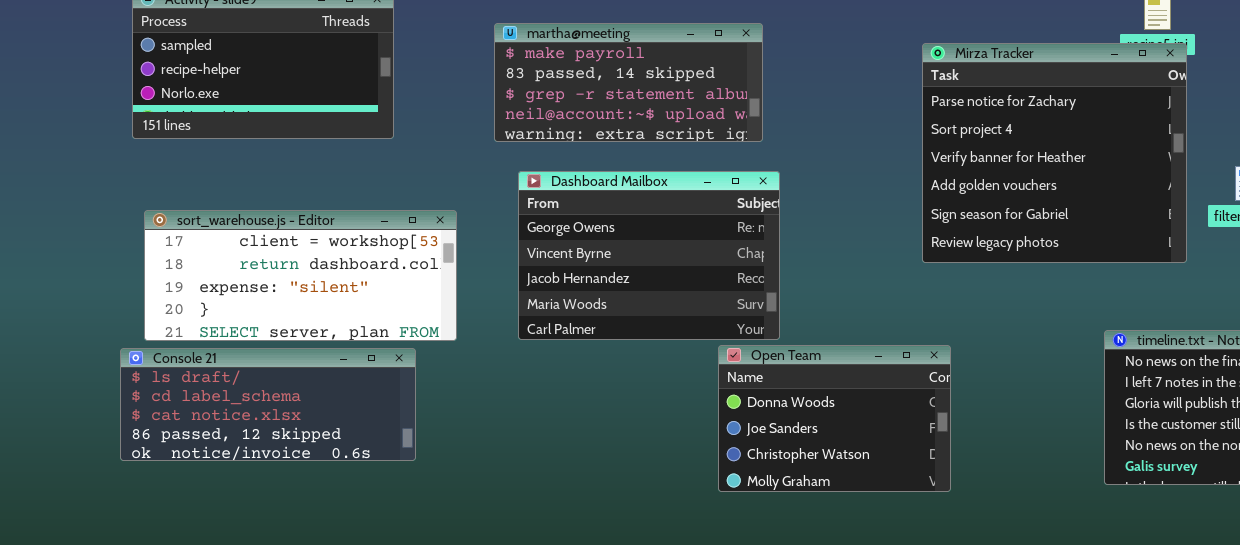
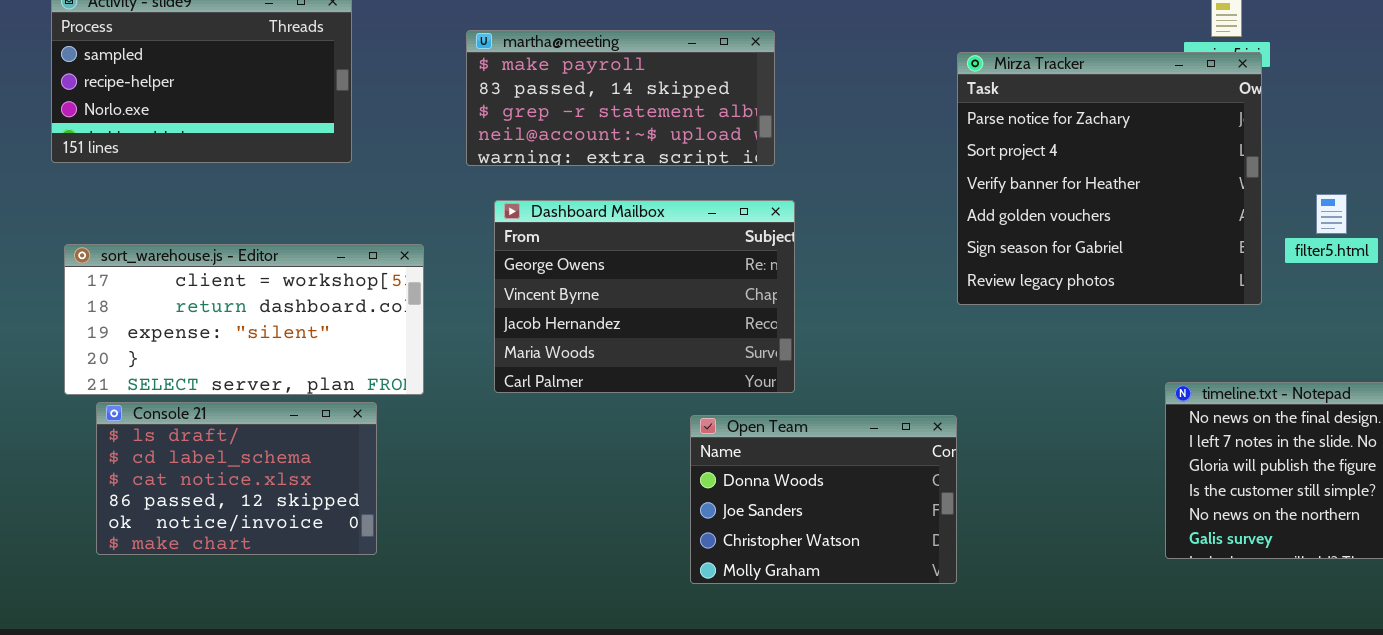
Open Team: [718,345,951,492] -> [690,415,957,584], moved
Console 21: [120,348,416,461] -> [96,402,377,555], resized

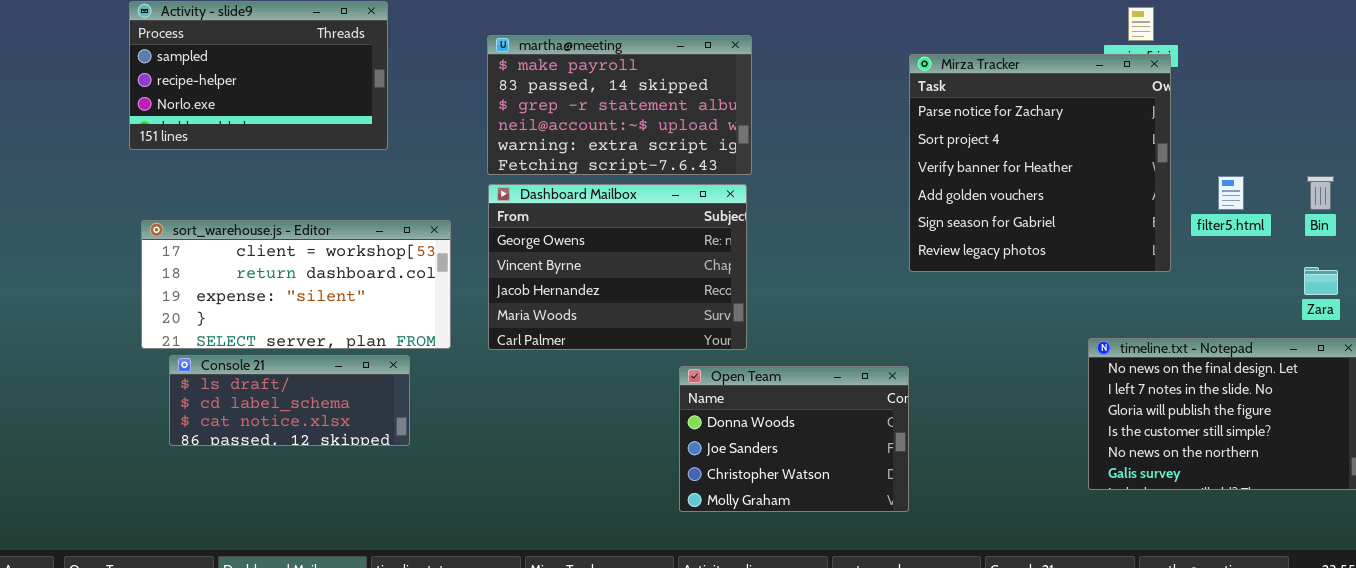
martha@meeting: [466,30,775,166] -> [487,35,752,175], resized
Dashboard Mailbox: [494,200,795,393] -> [488,184,747,350], moved
Console 21: [96,402,377,555] -> [169,355,410,446], resized

